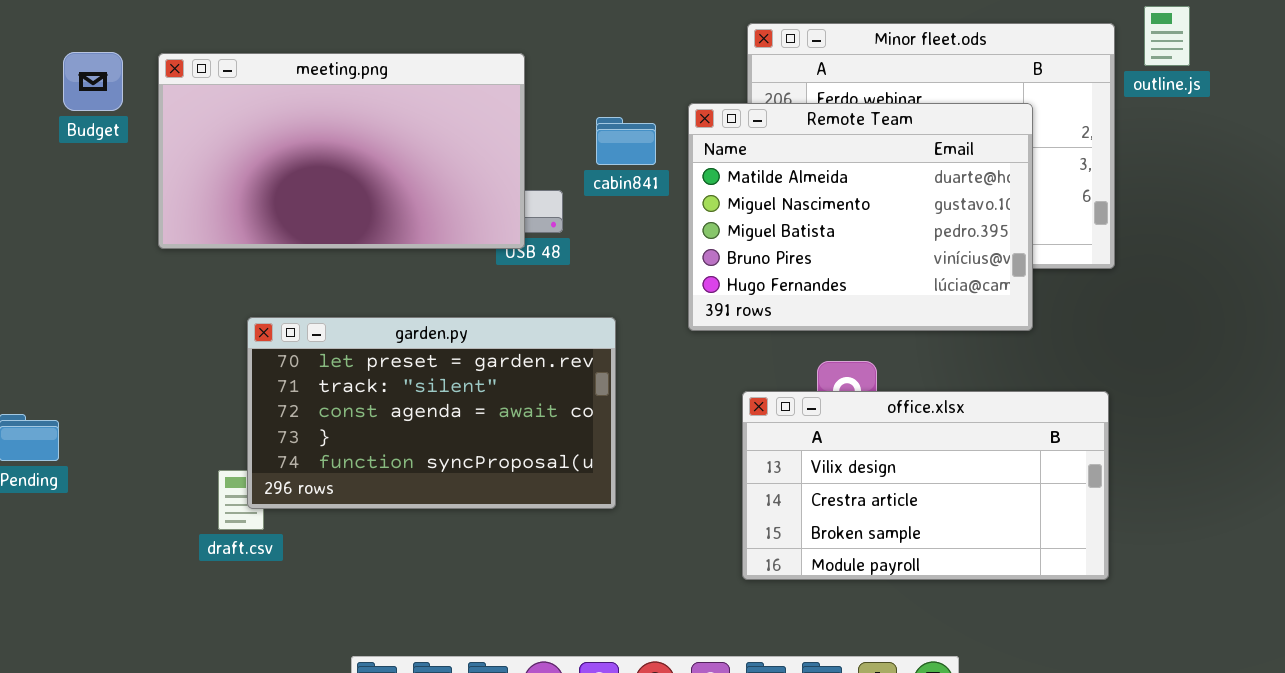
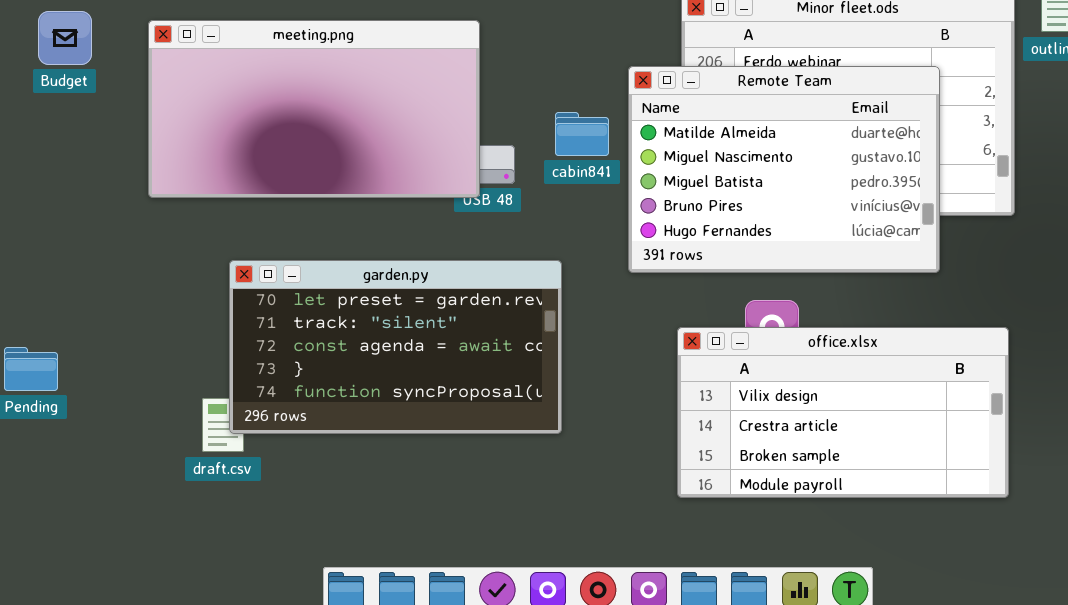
Budget: [63,52,123,111] -> [38,11,92,65], moved
cabin841: [596,117,656,165] -> [555,112,609,156], moved

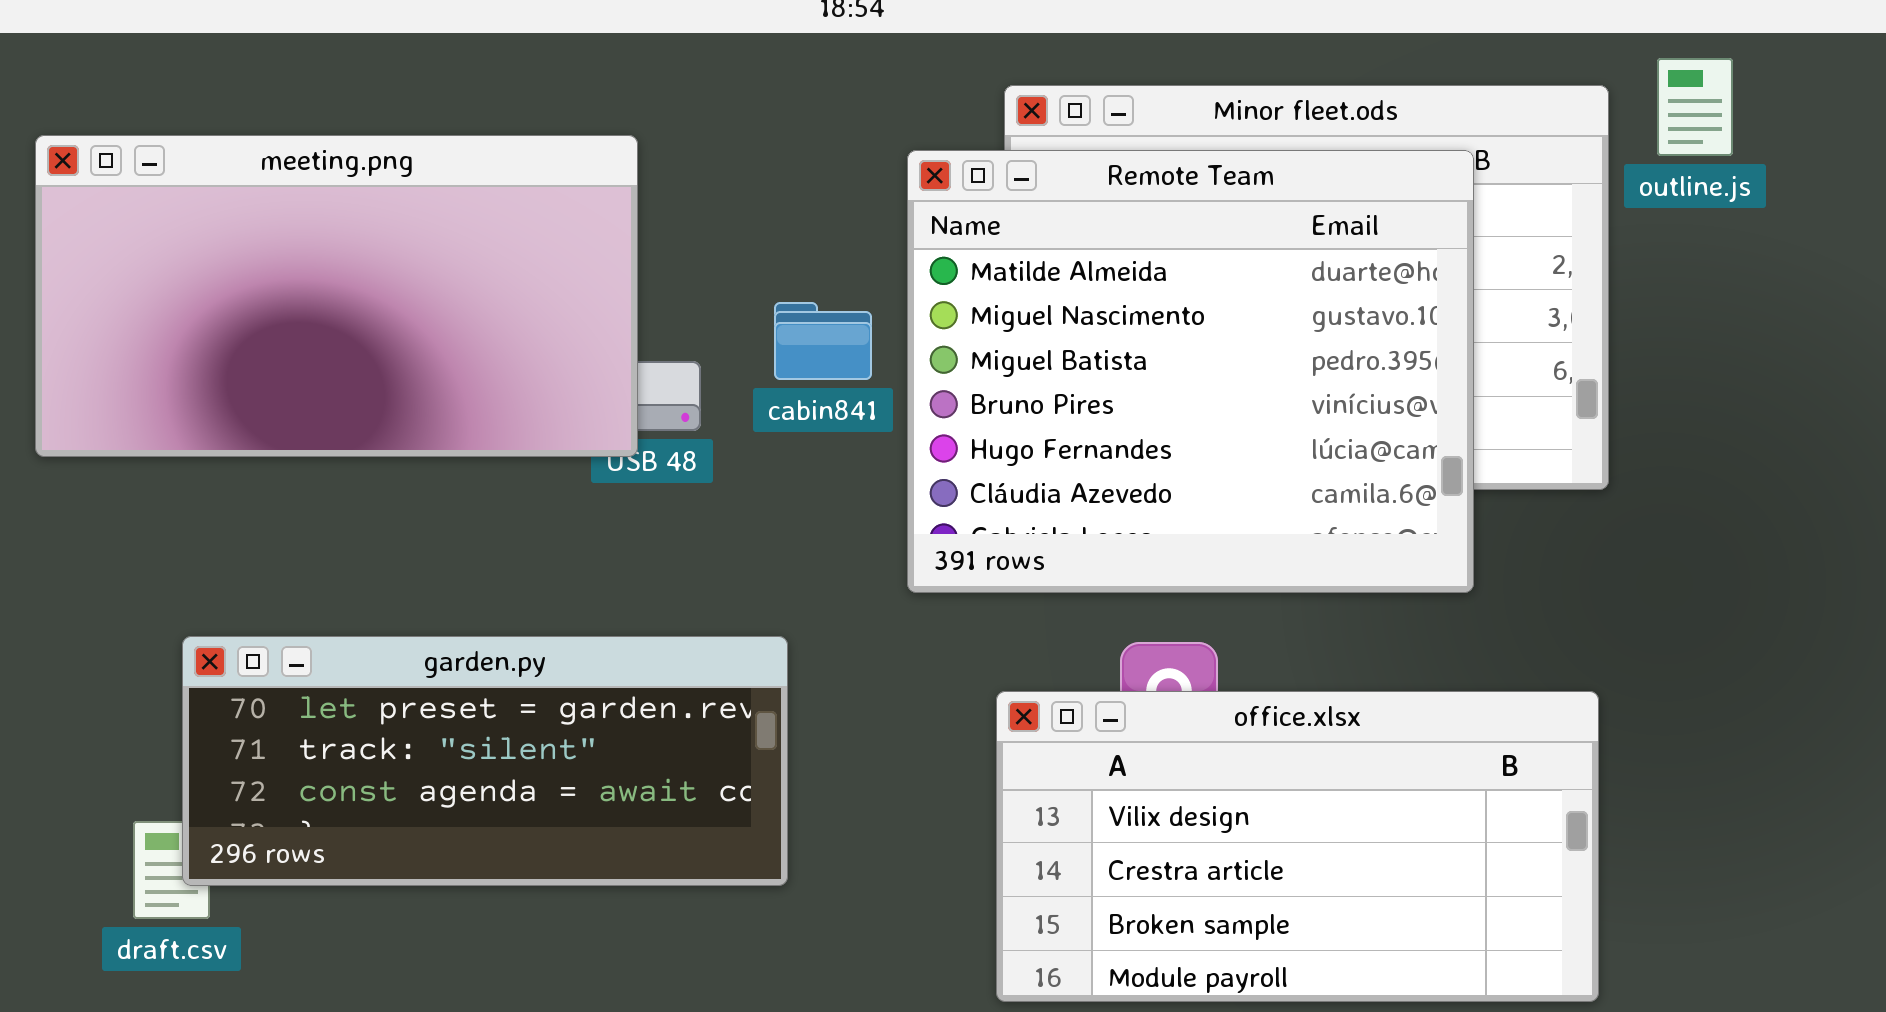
Remote Team: [628,66,940,273] -> [907,150,1474,593], resized
garden.py: [229,260,562,434] -> [182,636,788,886], resized

